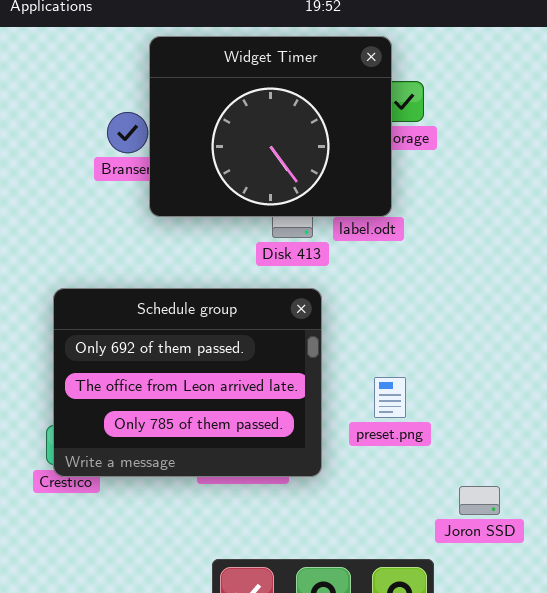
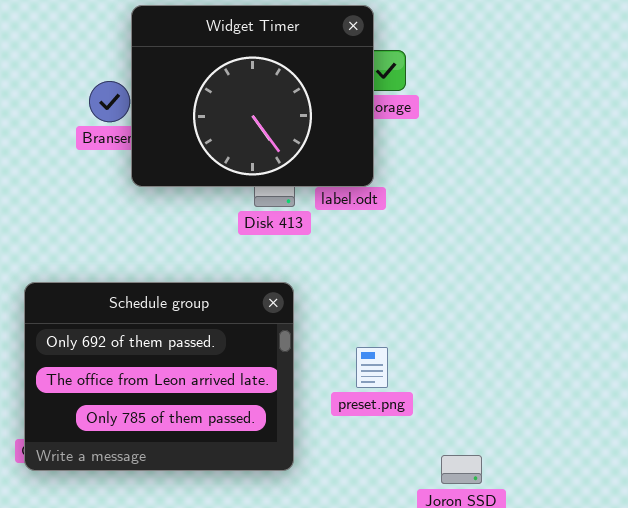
Schedule group: [53,288,322,477] -> [24,282,294,471], moved

